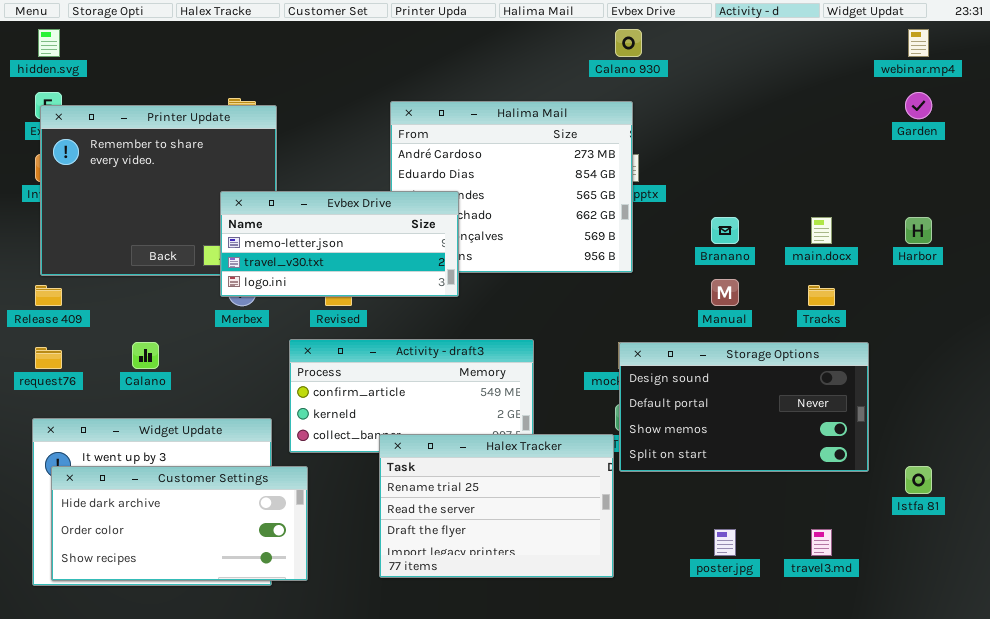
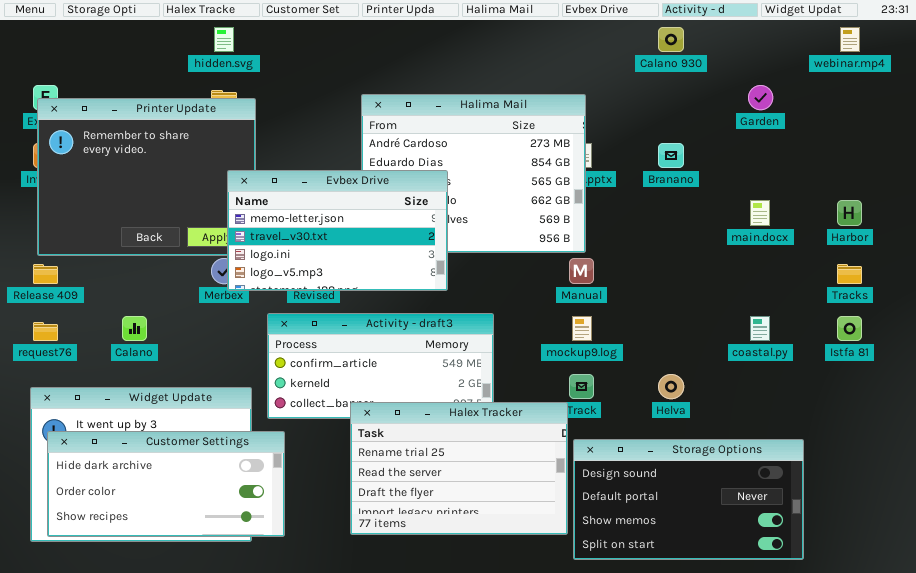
hidden.svg: [38,29,60,57] -> [214,27,234,52], moved
Calano 930: [615,29,642,57] -> [658,27,684,52], moved
Garden: [905,92,932,119] -> [748,85,773,110], moved
Evbex Drive: [220,191,459,297] -> [227,170,448,291], moved, resized
Branano: [711,217,739,244] -> [658,143,684,168], moved
Manual: [711,279,739,306] -> [569,258,594,284], moved
Tracks: [808,285,835,306] -> [837,264,862,284], moved
Storage Options: [619,342,869,472] -> [573,439,804,560], moved
Istfa 81: [905,466,932,494] -> [837,316,862,341], moved

